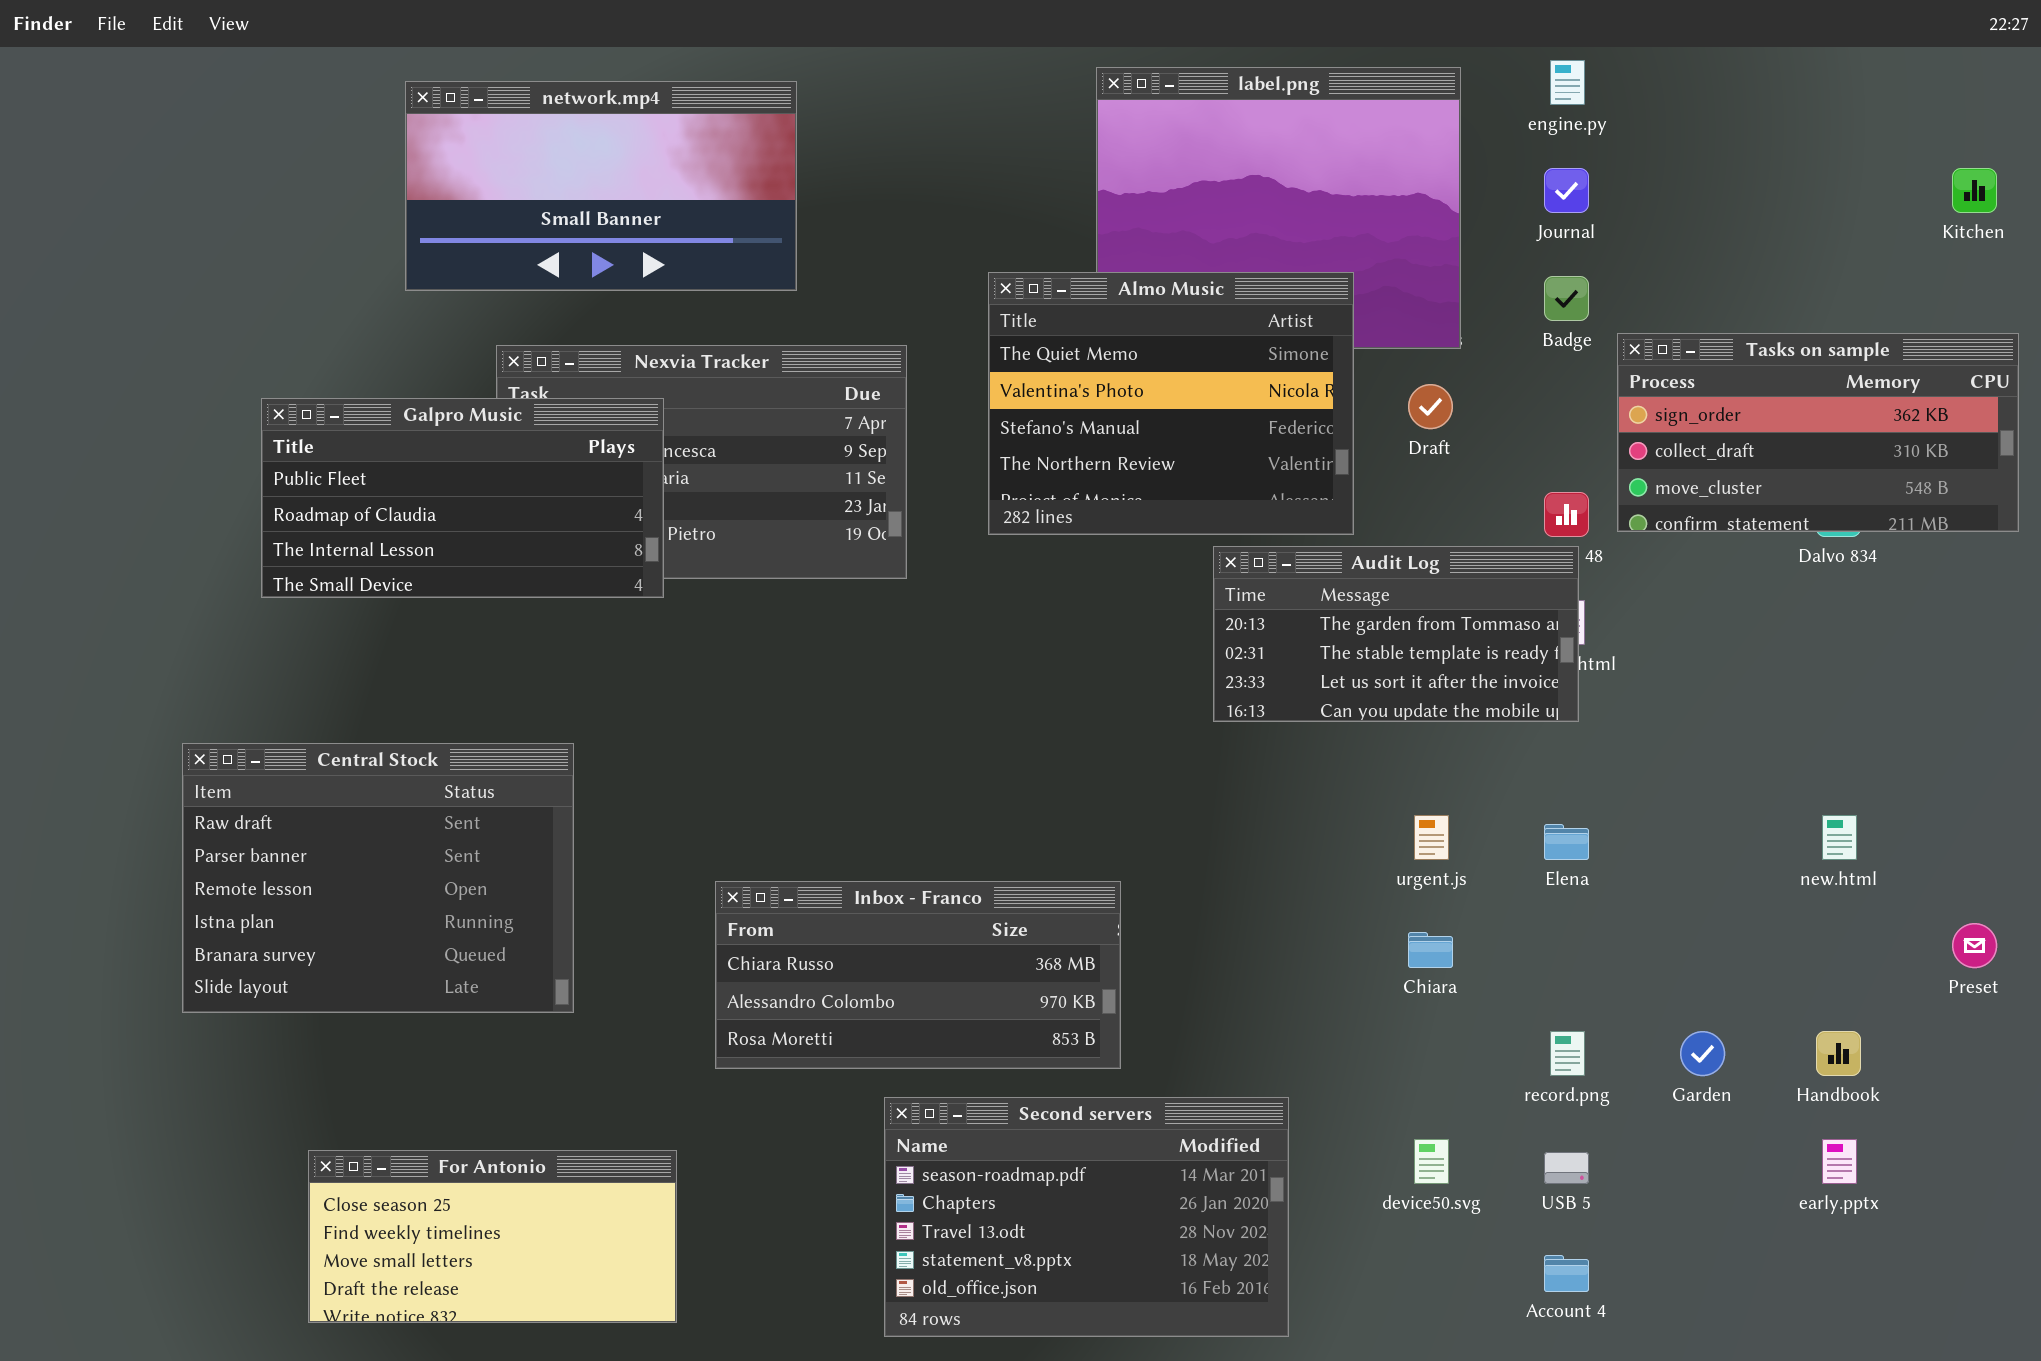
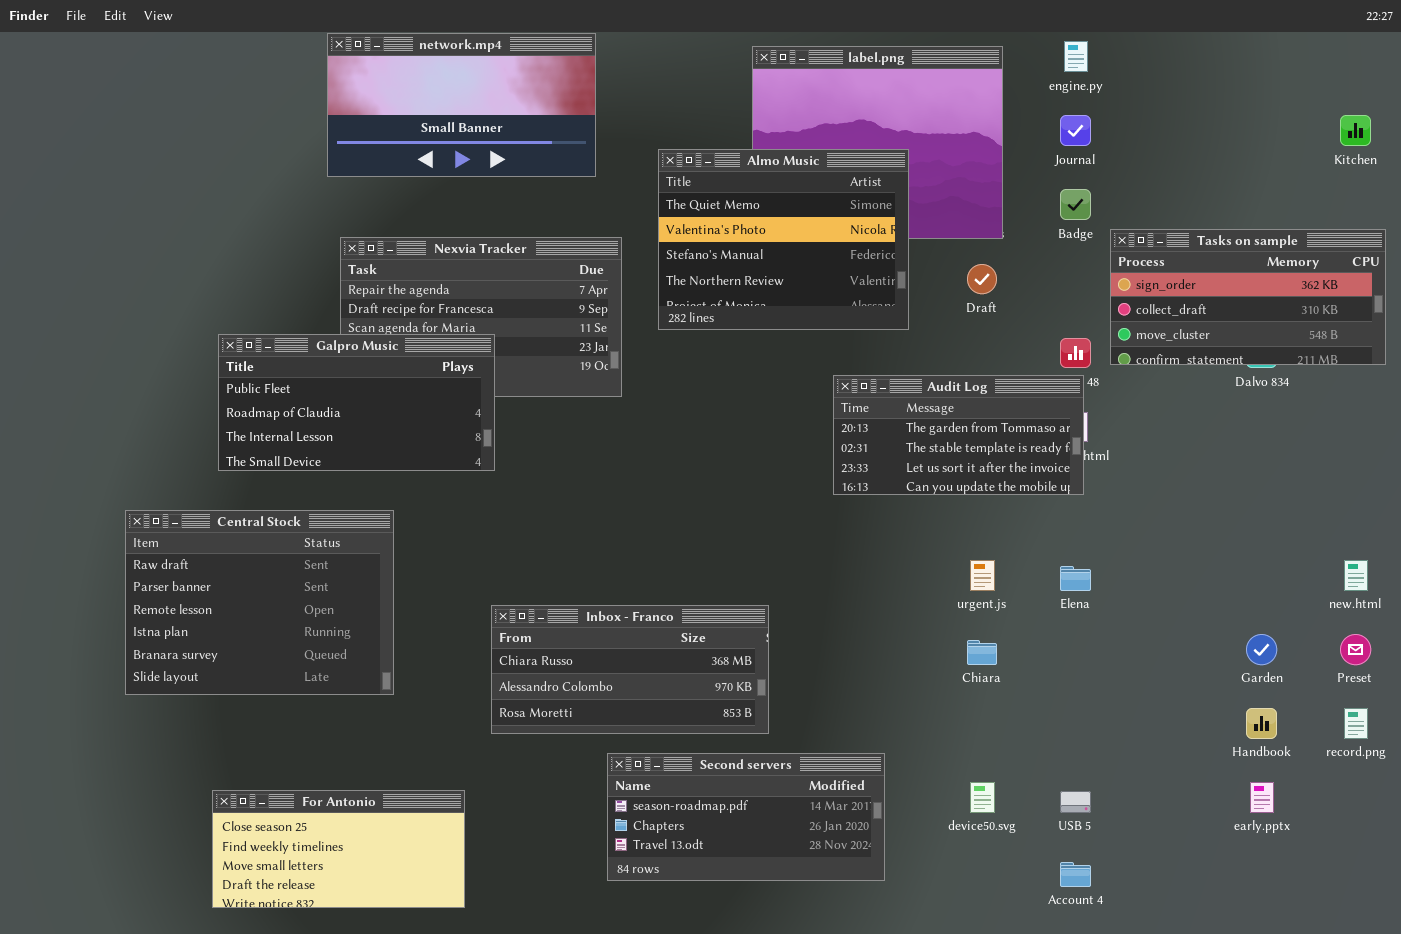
network.mp4: [405,81,797,291] -> [327,33,596,177], moved
Almo Music: [988,272,1354,535] -> [658,149,909,330], moved
Galpro Music: [261,398,664,598] -> [218,334,495,471], moved
new.html: [1822,815,1857,860] -> [1344,560,1368,591], moved
record.png: [1550,1031,1585,1076] -> [1344,708,1368,739], moved
Garden: [1680,1031,1725,1076] -> [1246,634,1277,665], moved
Second servers: [884,1097,1289,1337] -> [607,753,885,881], resized

